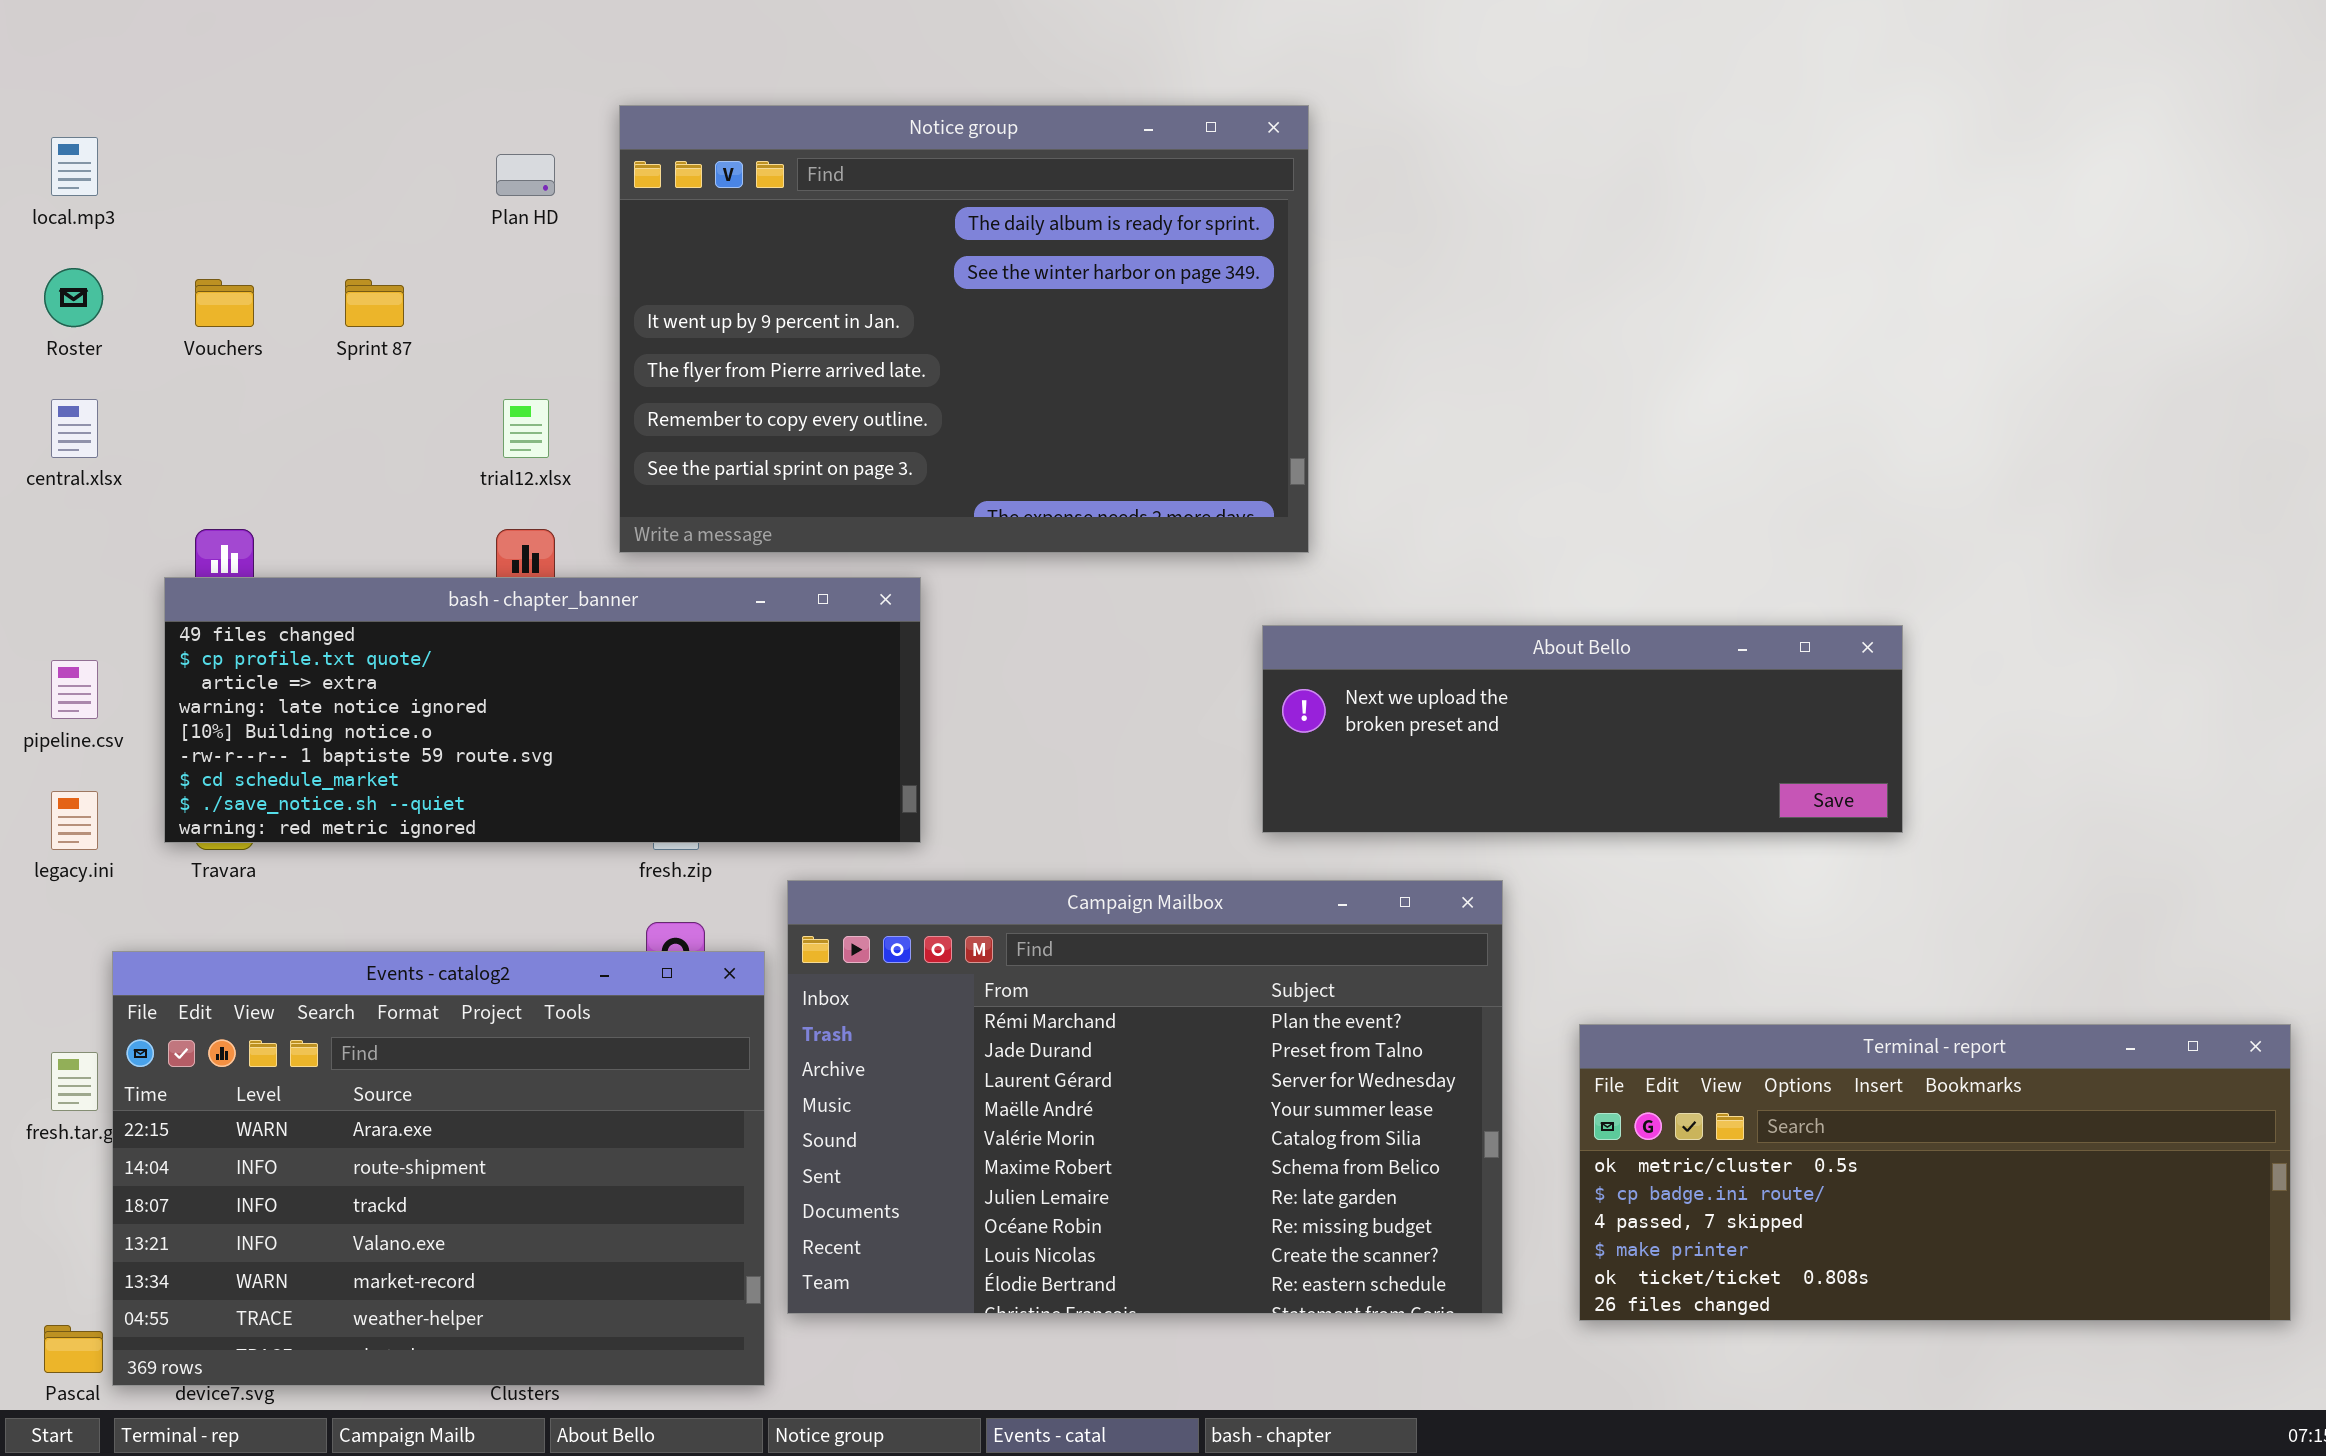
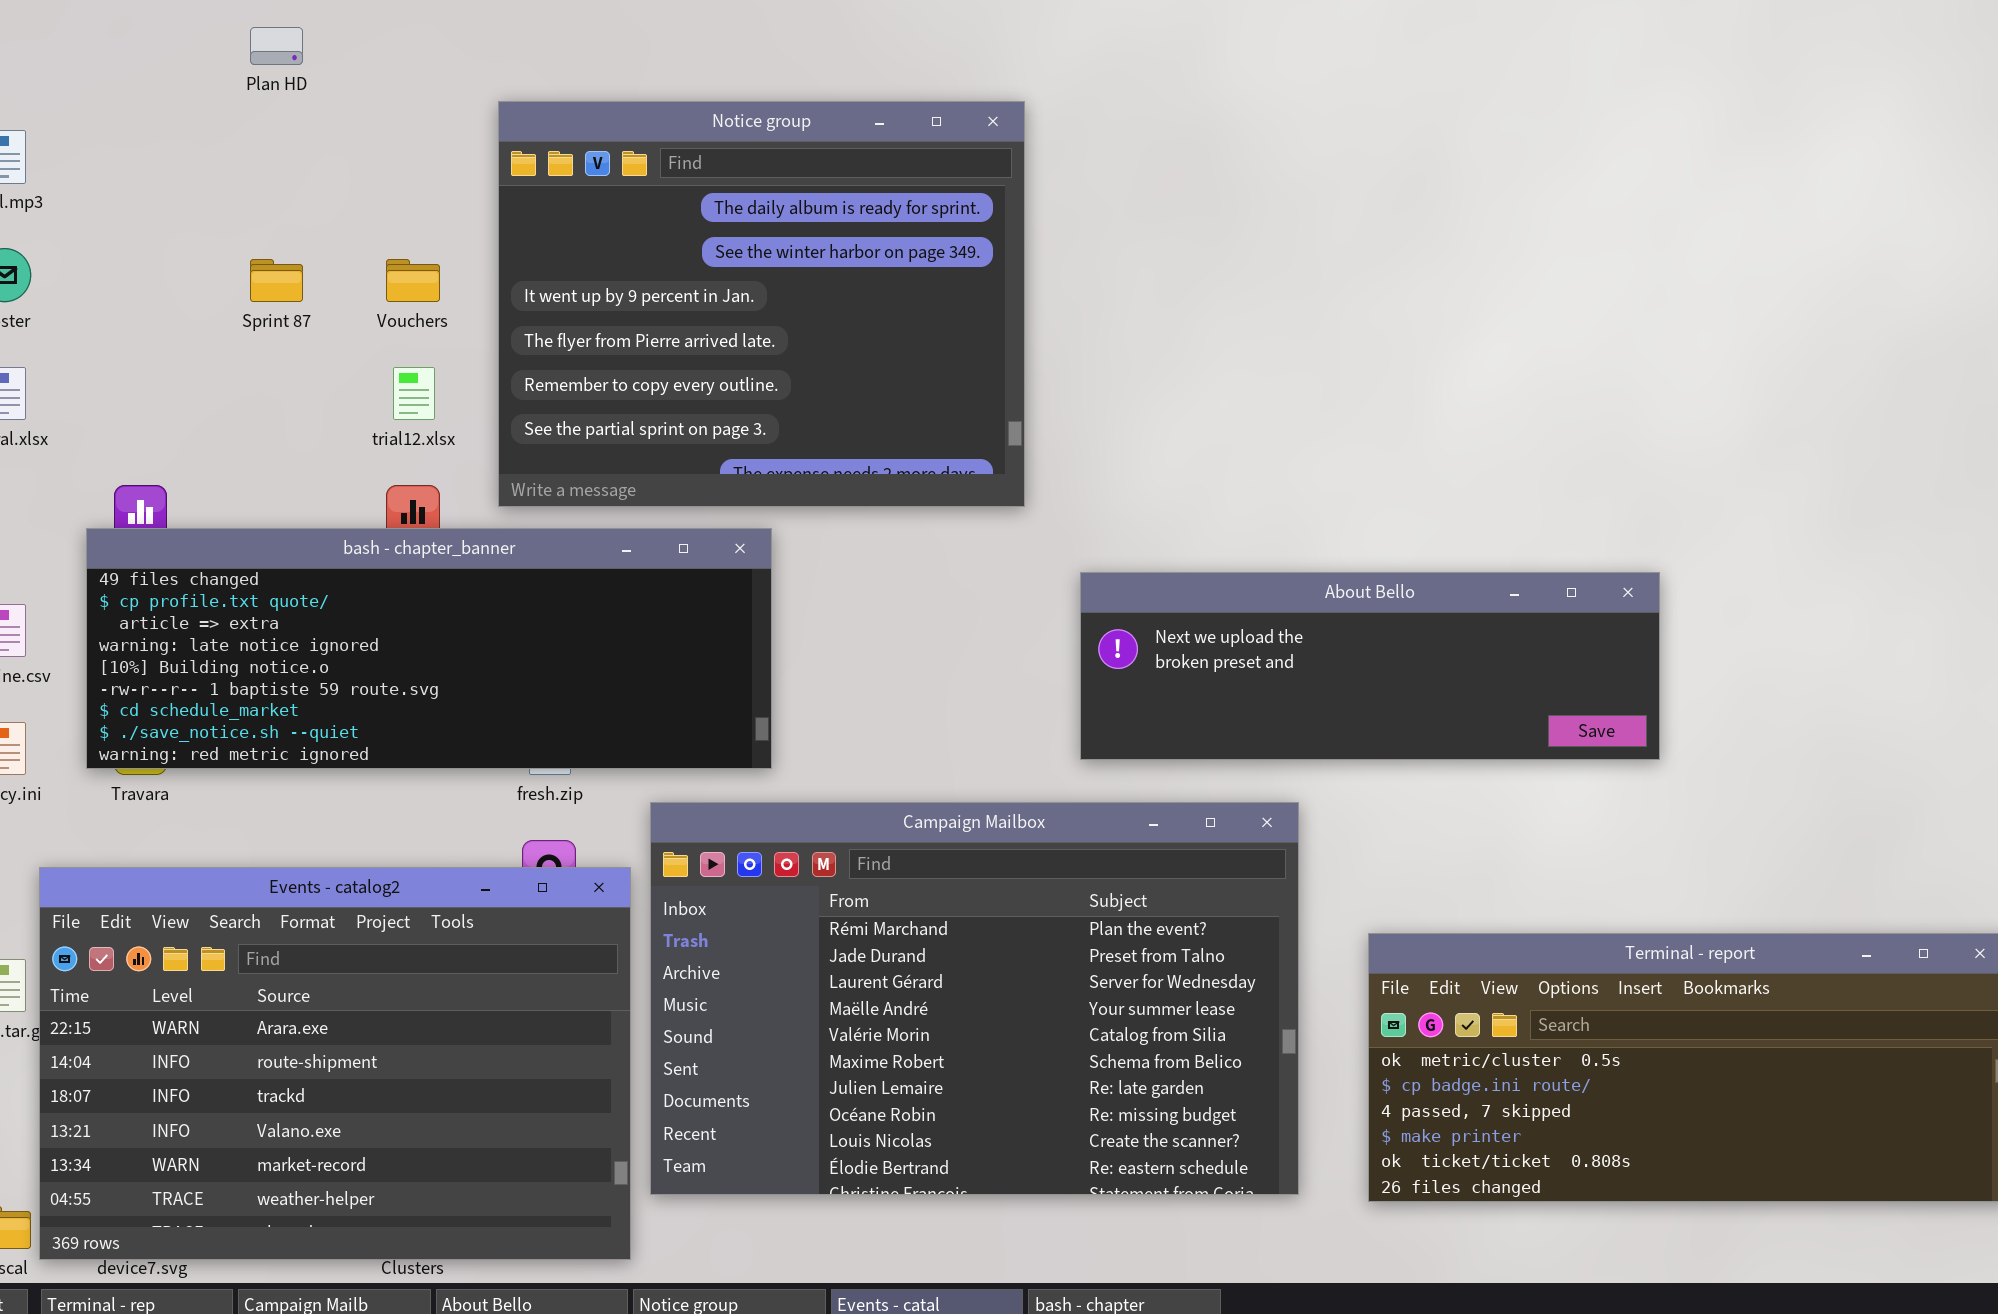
Notice group: [619,105,1309,553] -> [498,101,1025,507], resized
Plan HD: [496,154,555,196] -> [250,27,303,65], moved
Vouchers: [195,279,254,327] -> [386,259,440,302], moved

